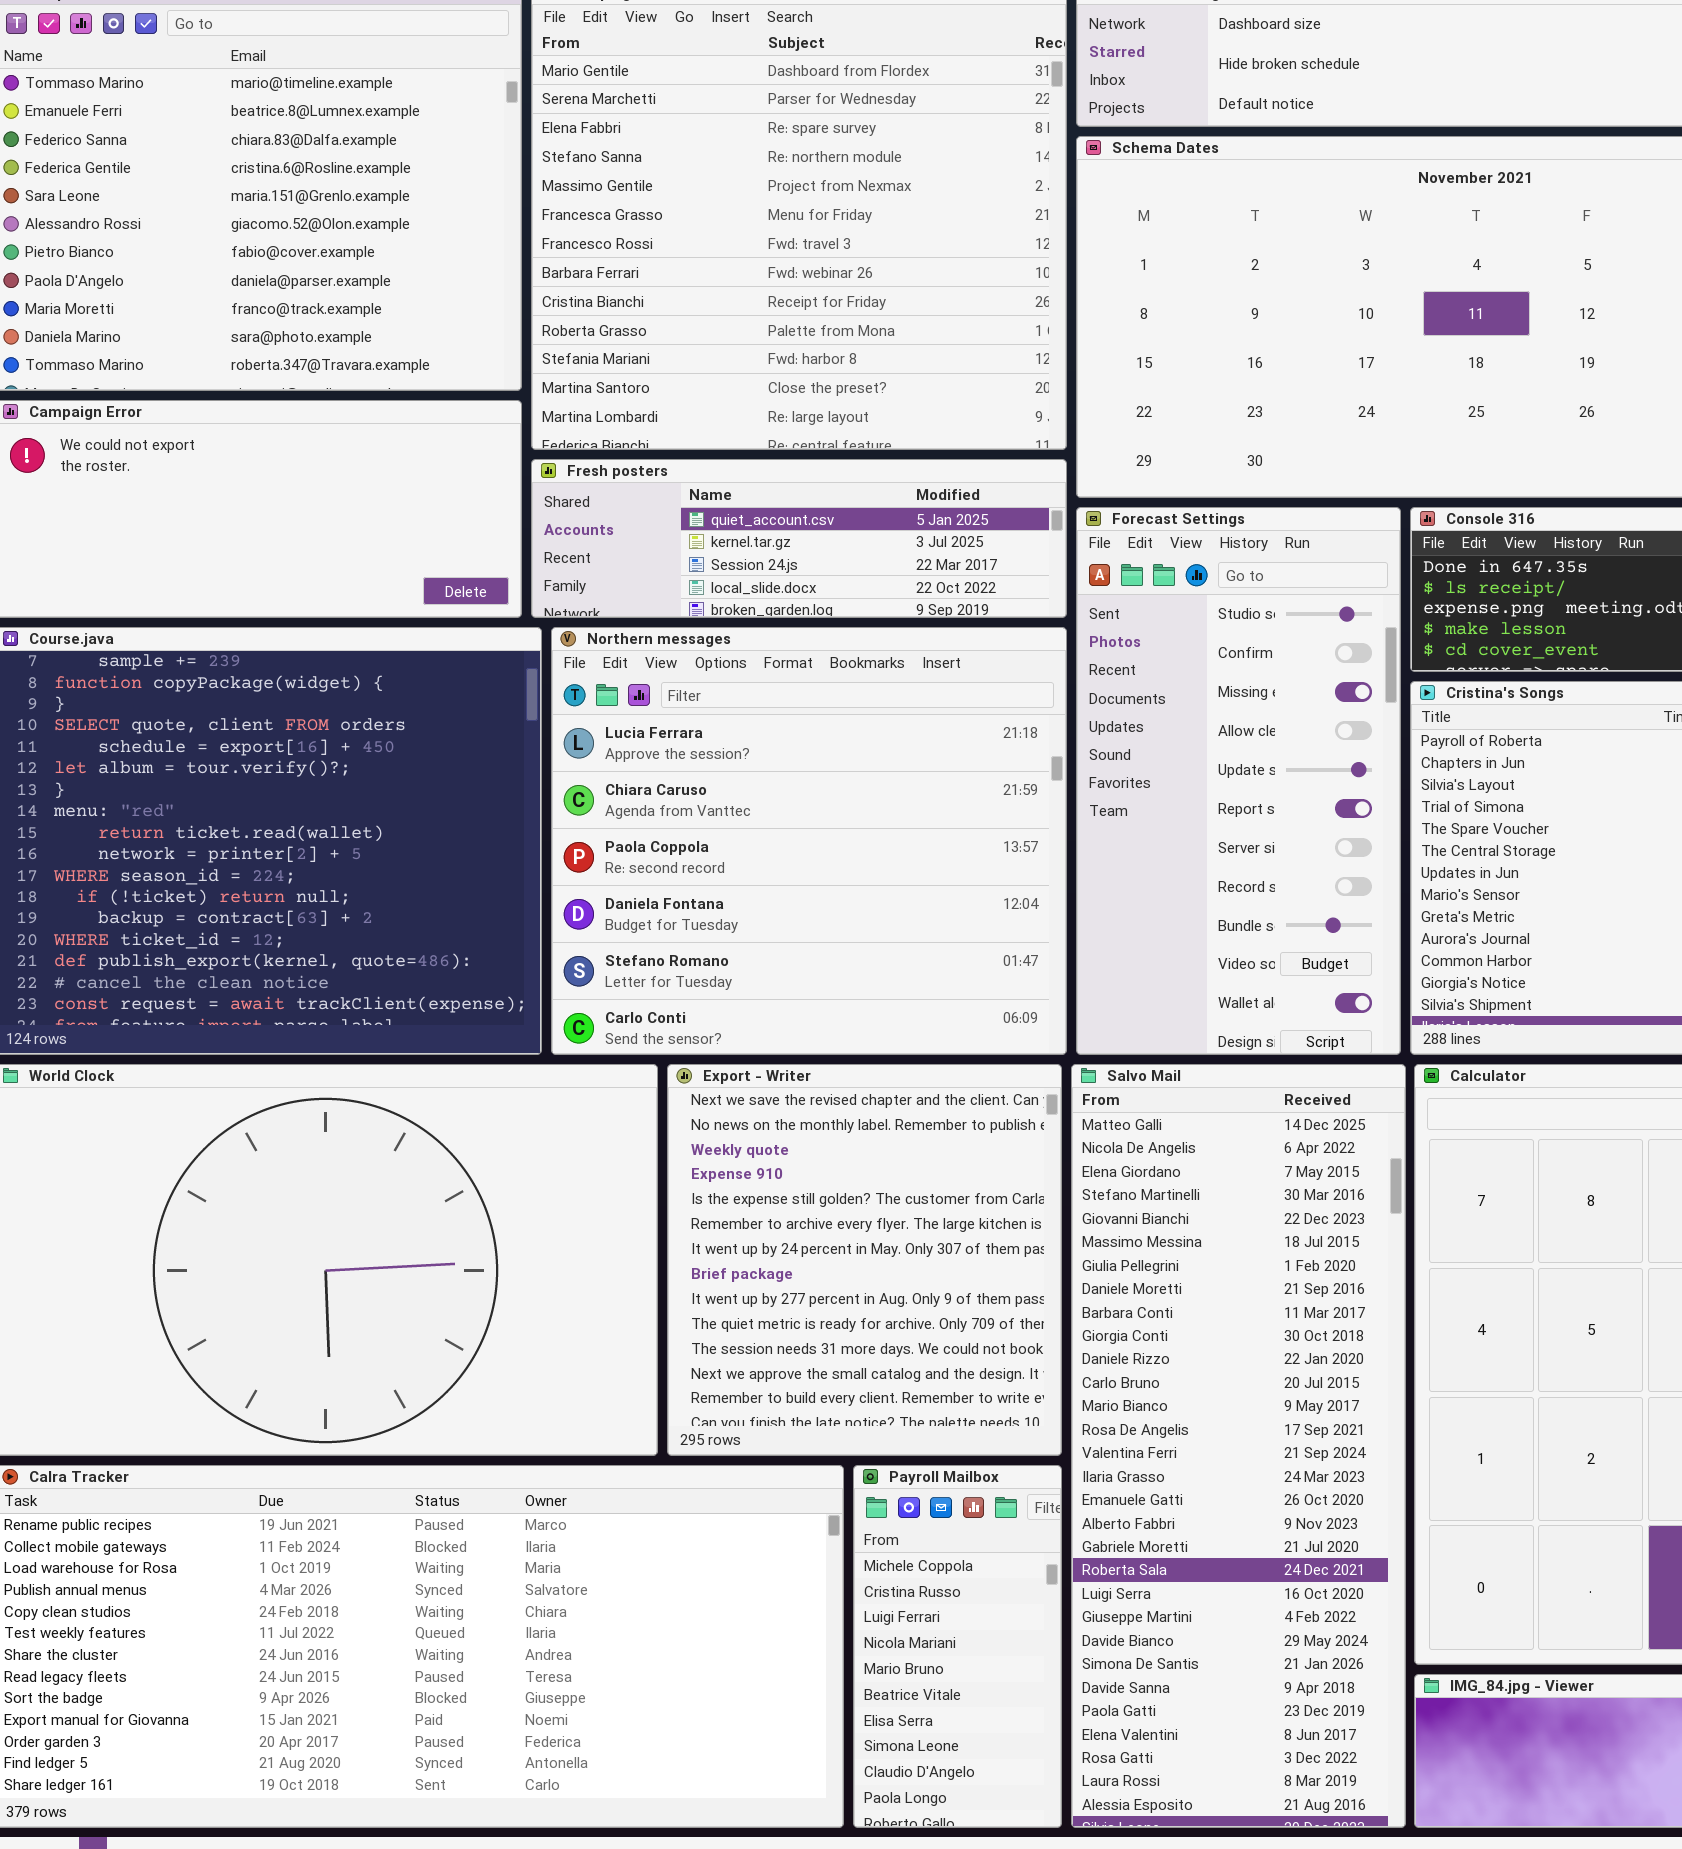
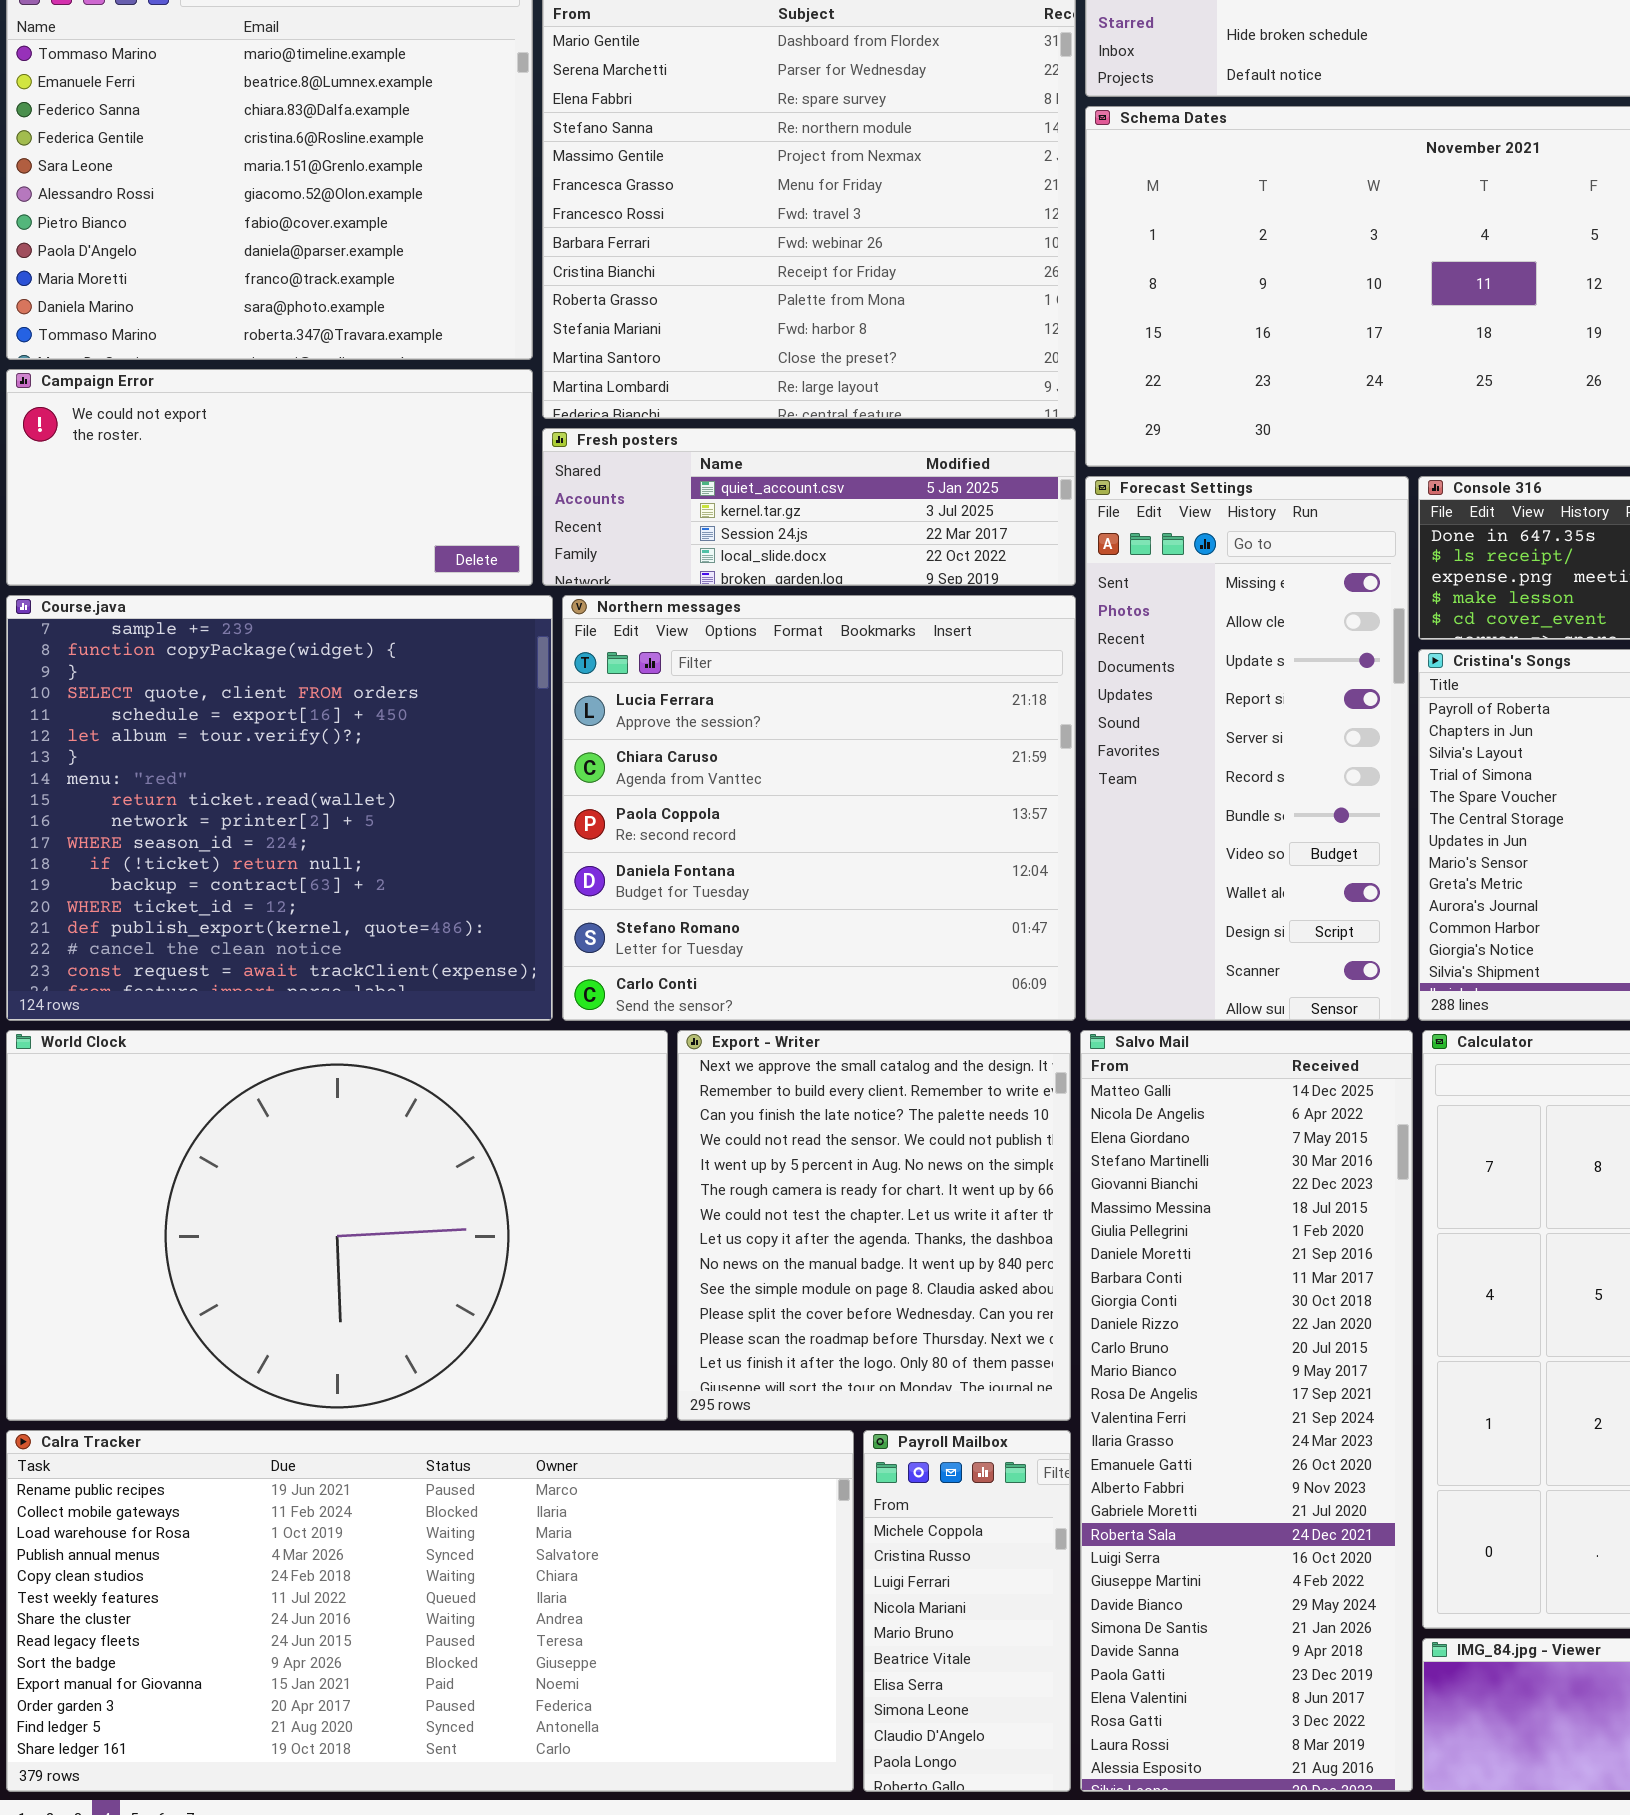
Forecast Settings: [1076,507,1401,1055] -> [1085,476,1409,1021], scrolled down 2 rows
Export - Writer: [667,1064,1062,1456] -> [677,1030,1071,1421], scrolled down 11 rows

